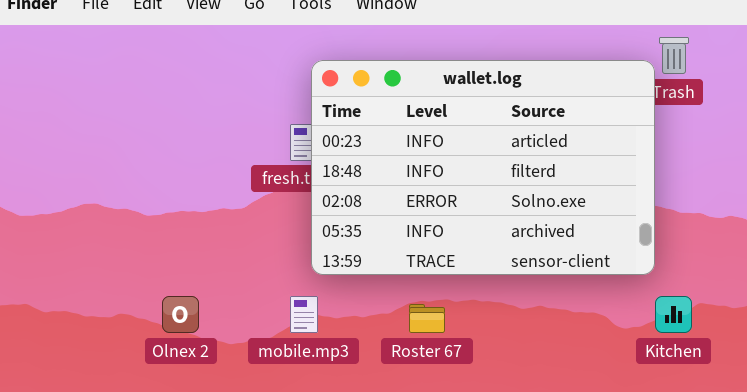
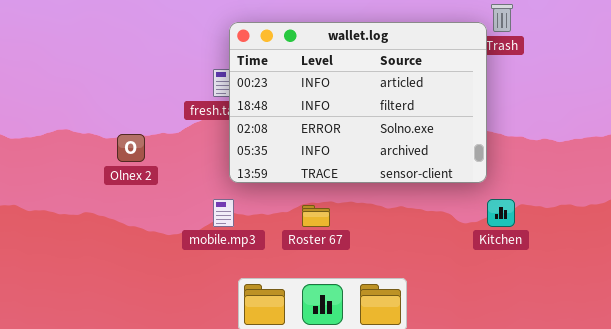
Olnex 2: [162,296,199,333] -> [117,134,145,162], moved

